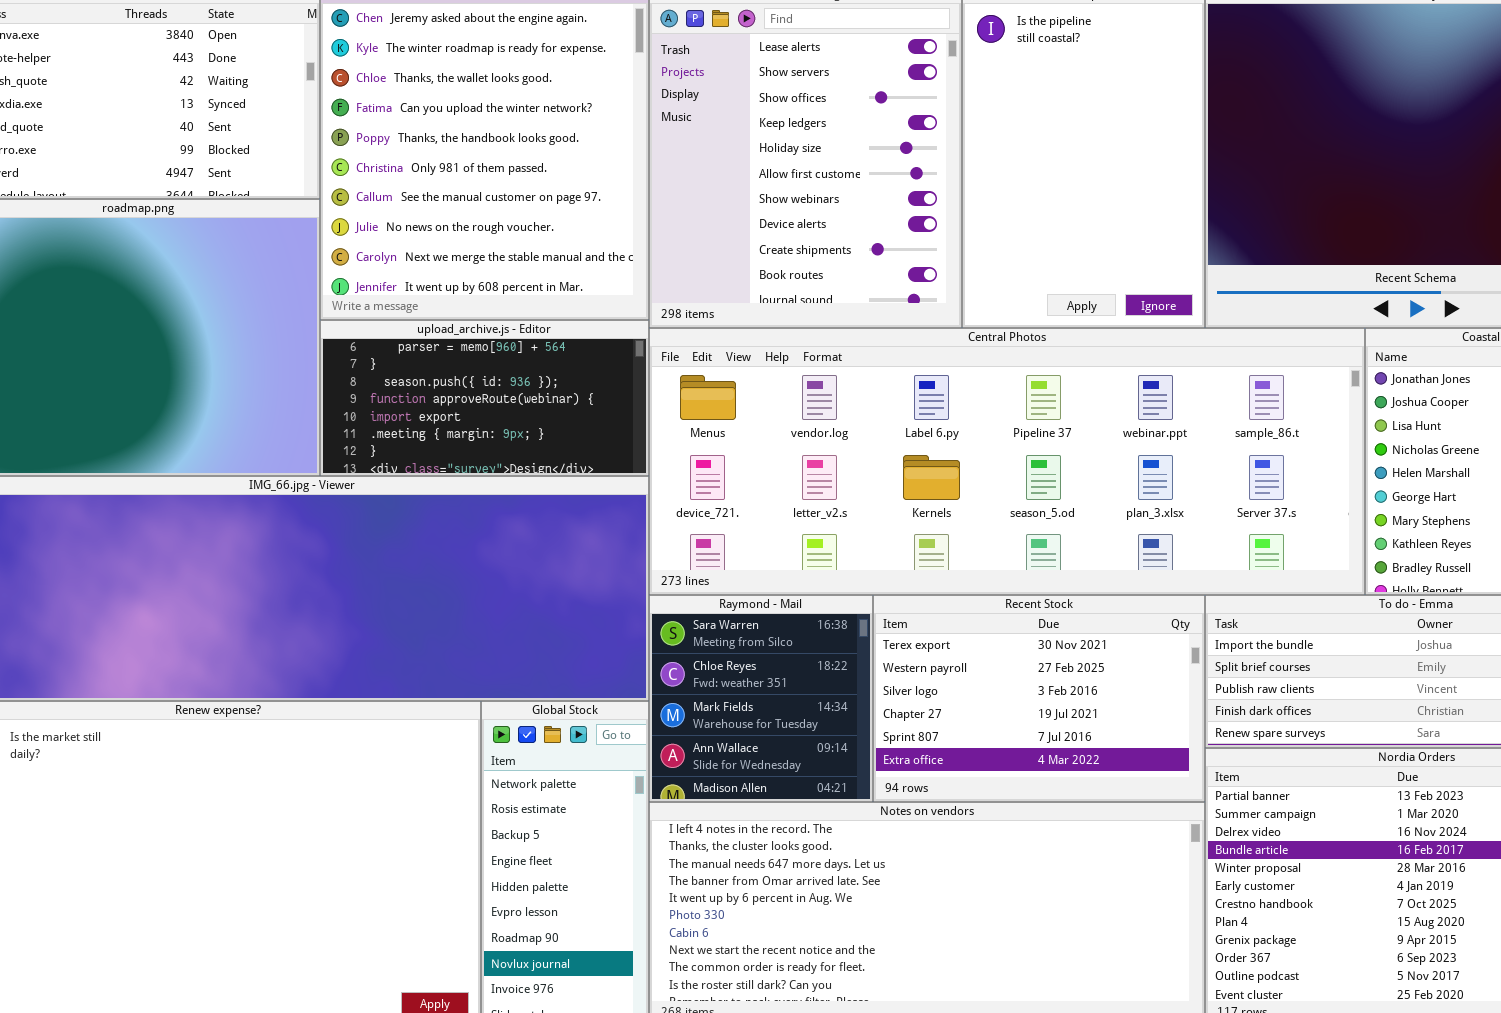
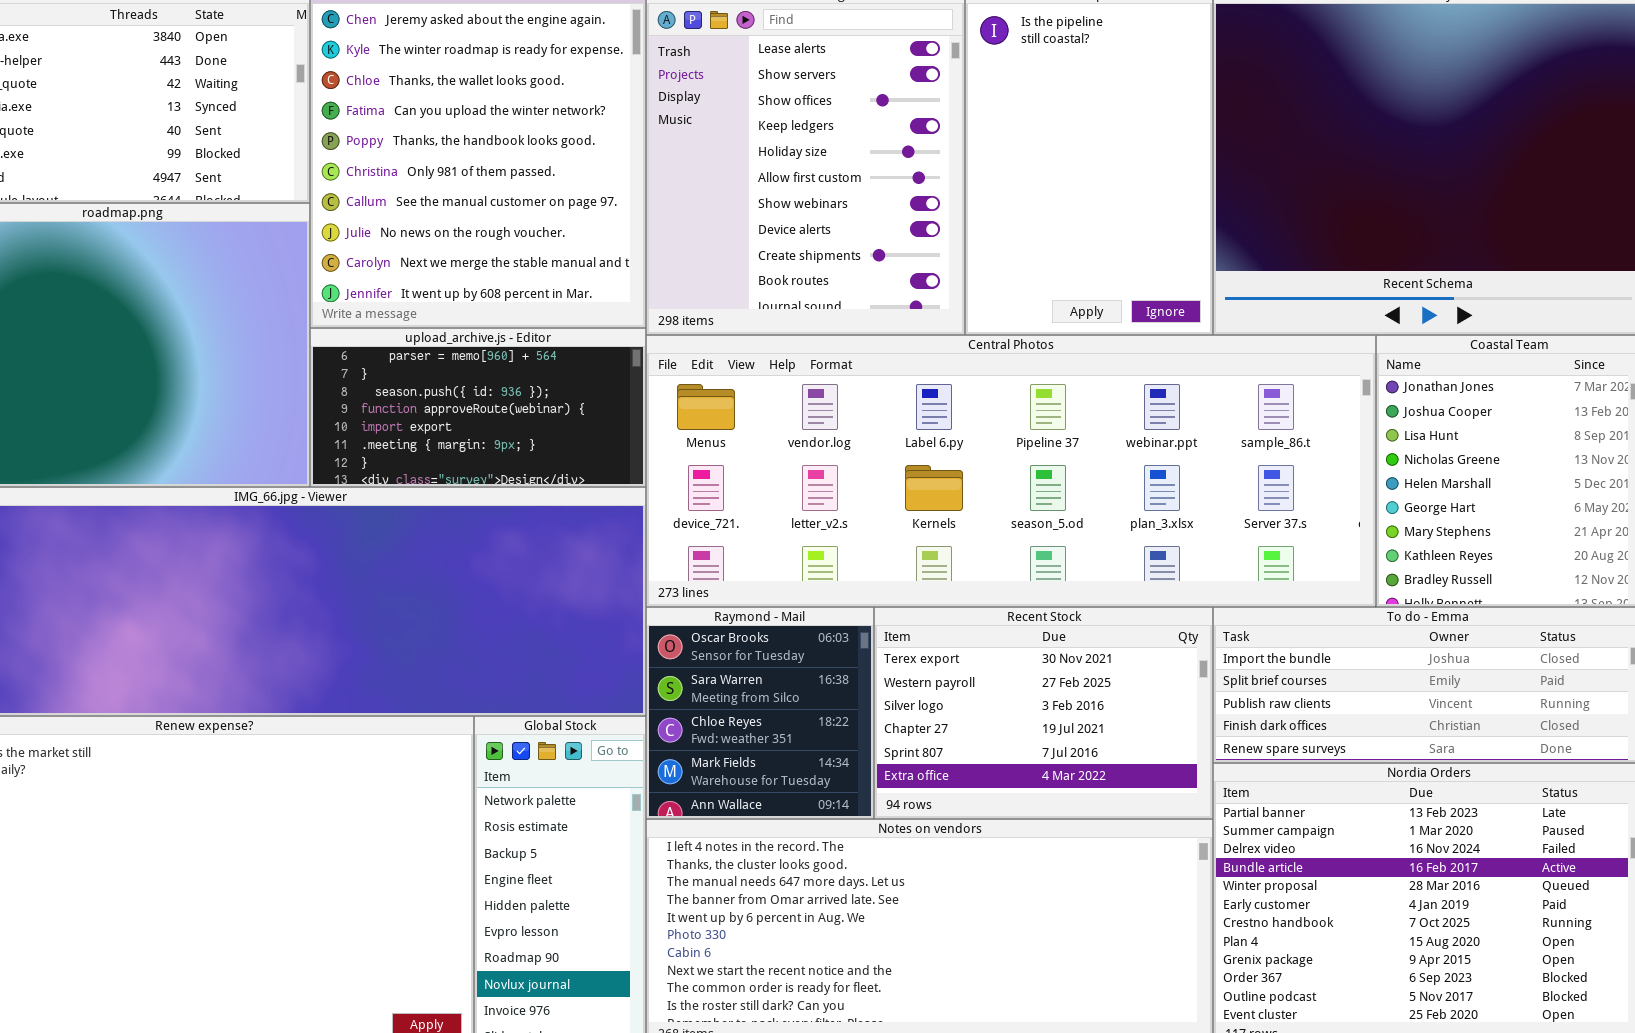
Raymond - Mail: [649,595,873,802] -> [646,607,874,819], scrolled up 1 row

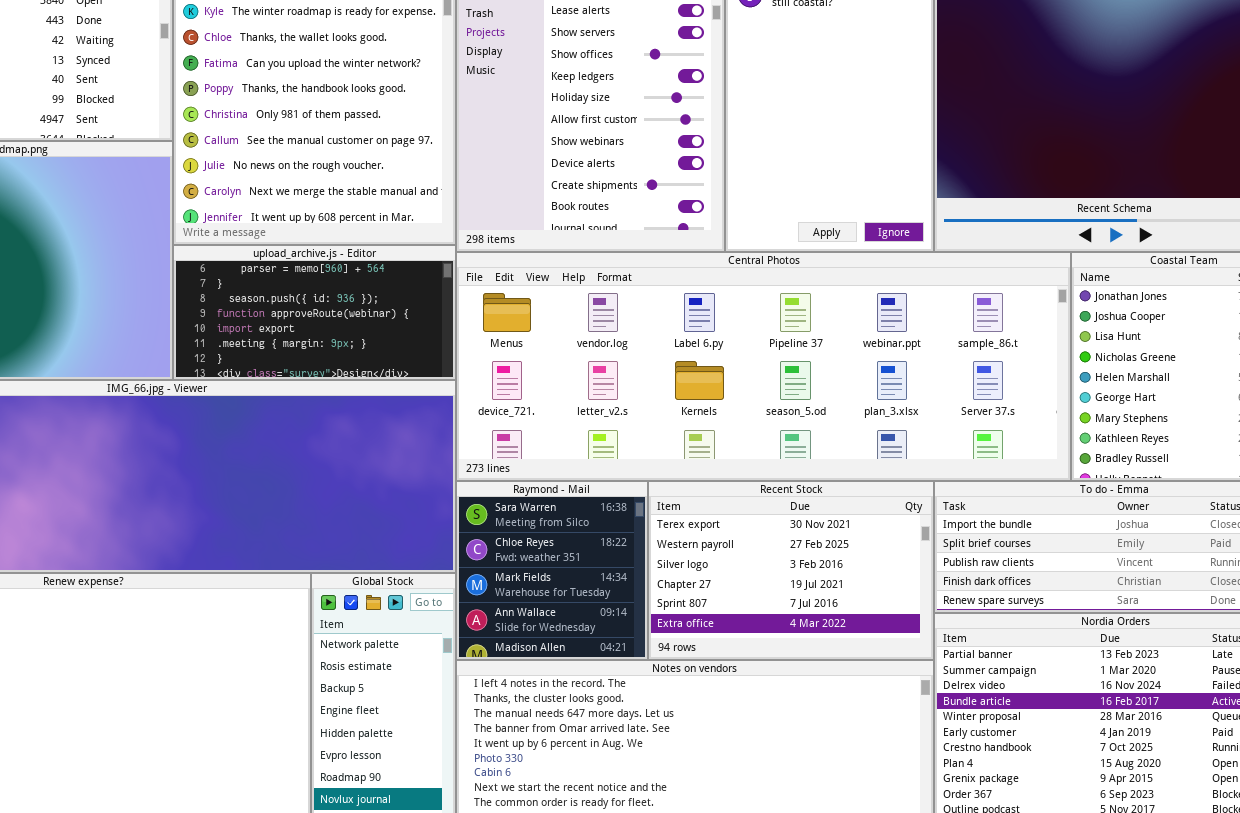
Raymond - Mail: [646,607,874,819] -> [456,481,648,660], scrolled down 1 row

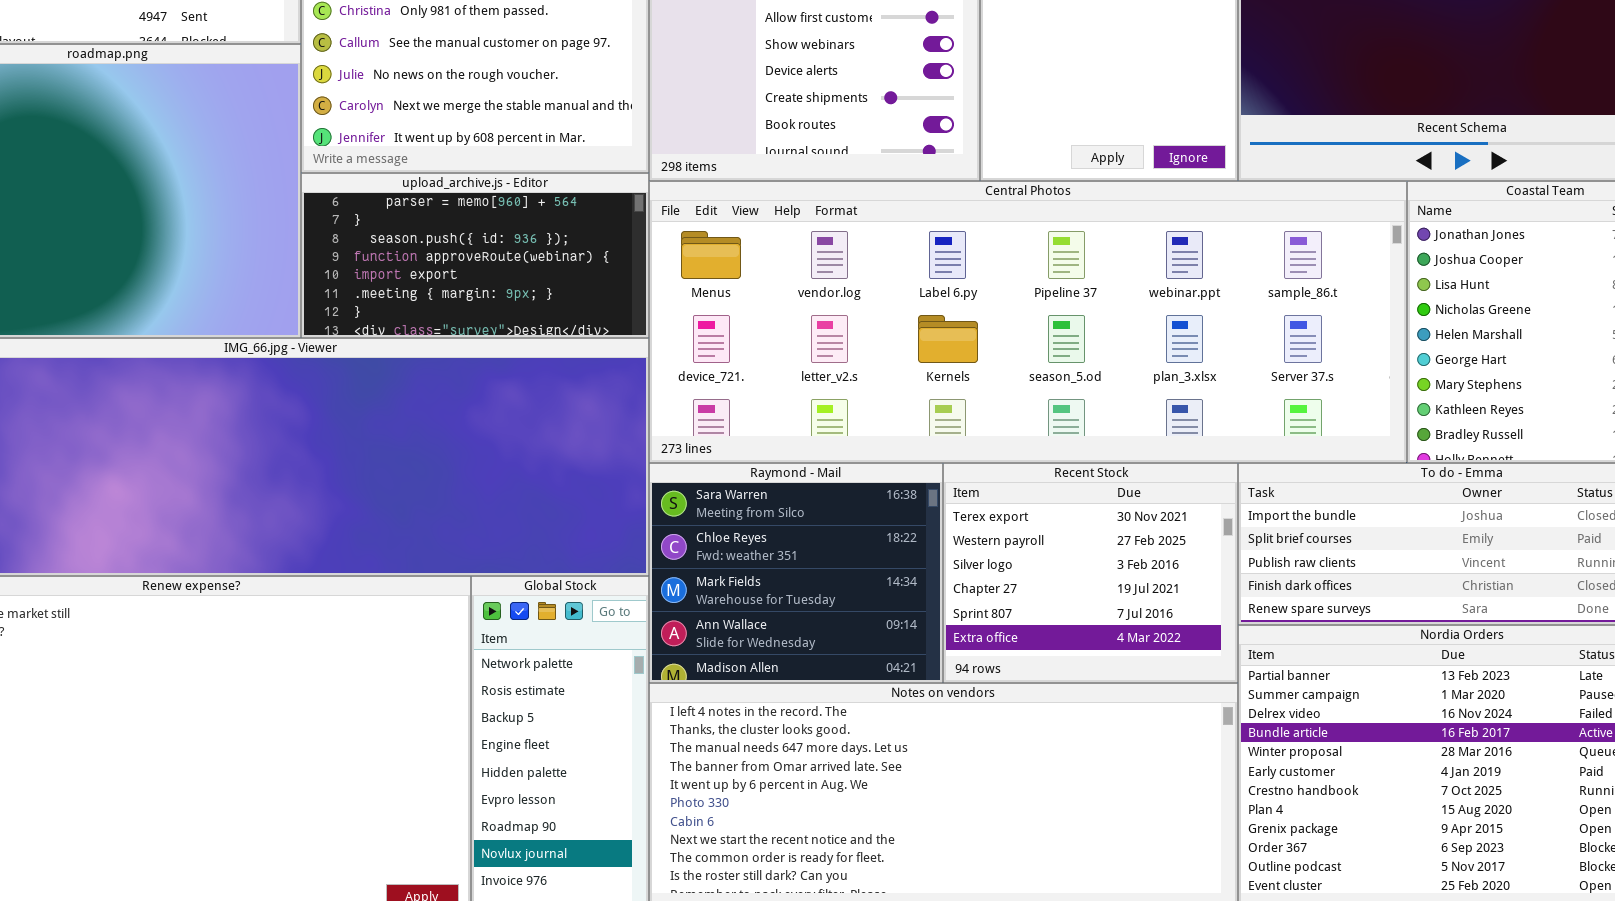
Raymond - Mail: [456,481,648,660] -> [649,463,943,683], resized
Recent Stock: [648,481,934,660] -> [943,463,1238,683], resized

